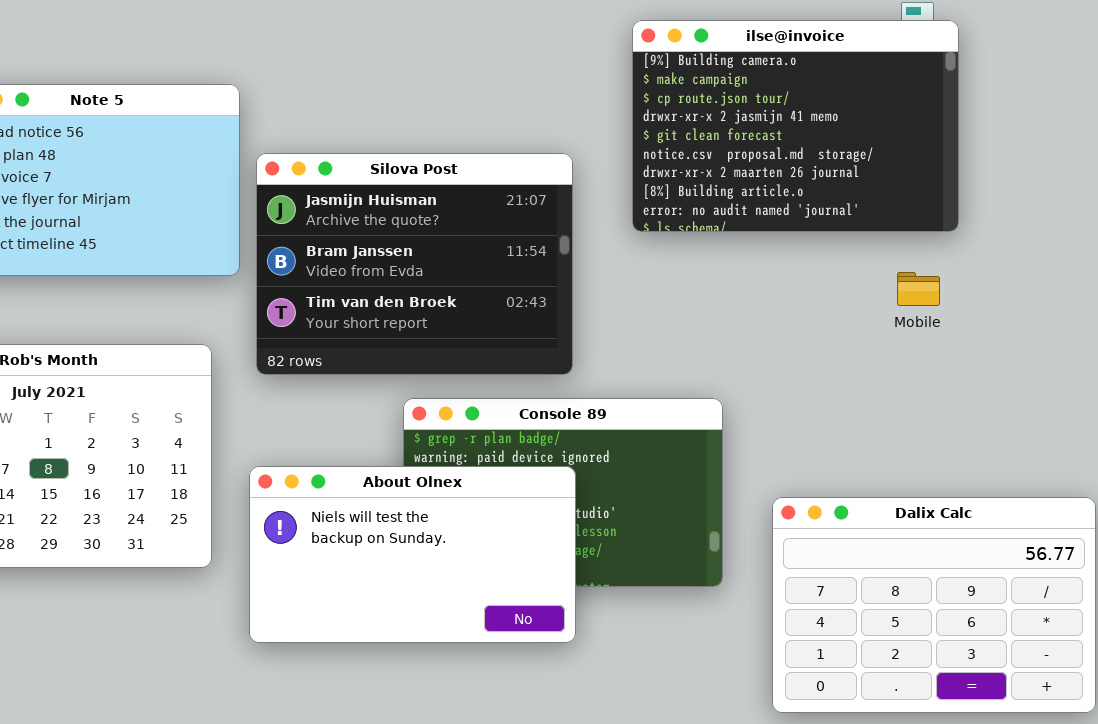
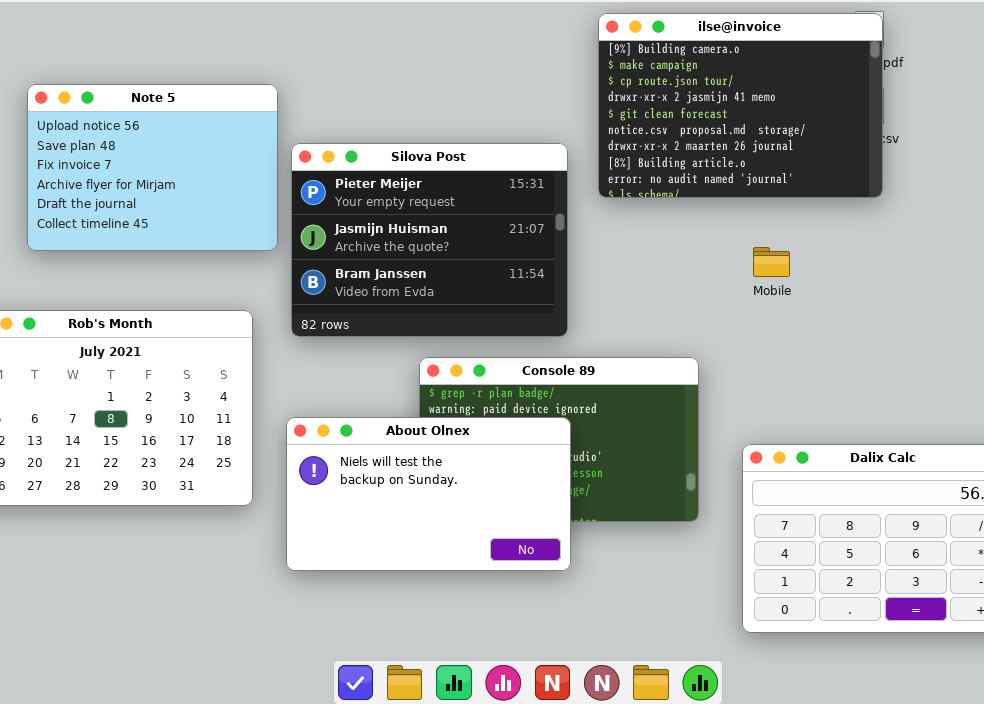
ilse@invoice: [632,20,959,232] -> [598,13,883,198], moved
Silova Post: [256,153,573,375] -> [291,143,568,337], scrolled up 1 row
Mobile: [897,272,940,306] -> [753,247,790,277], moved

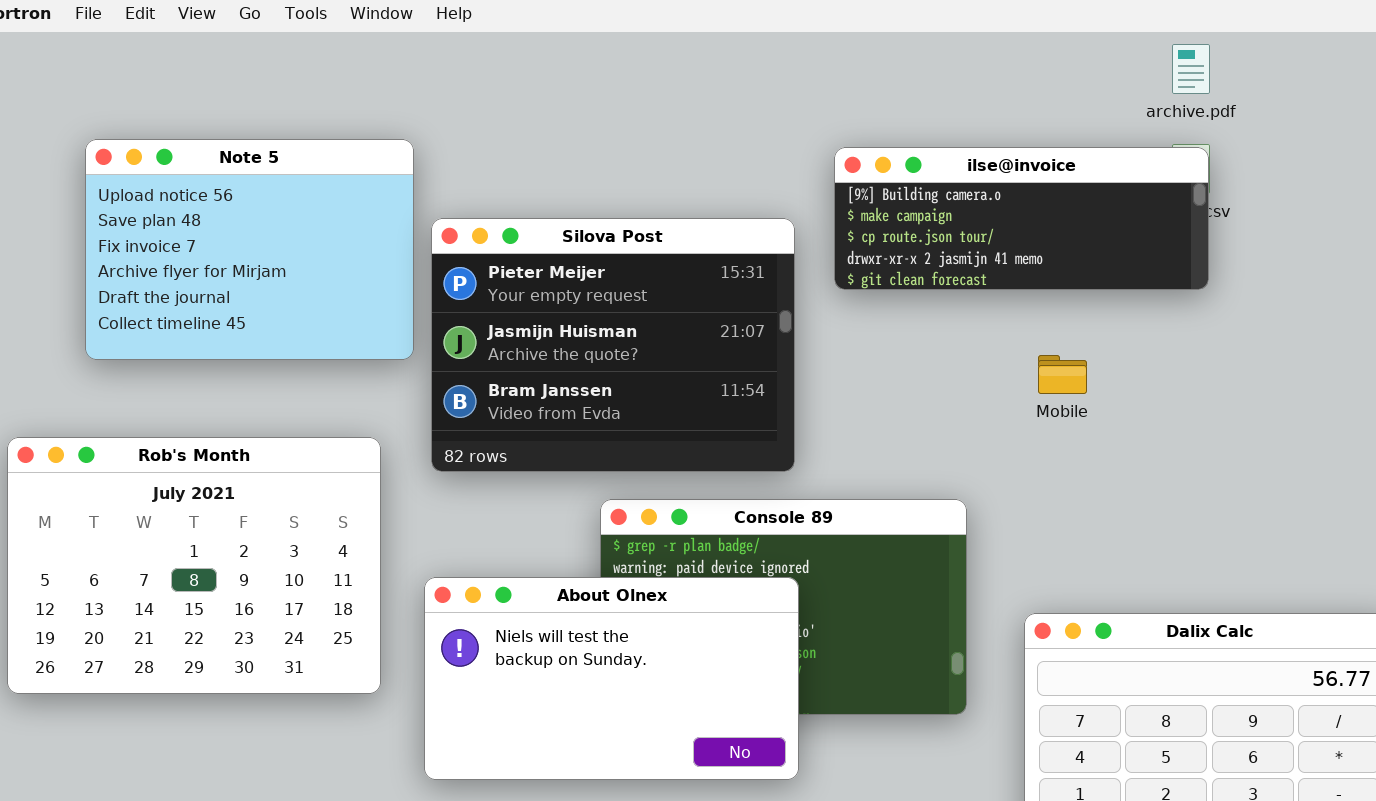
ilse@invoice: [598,13,883,198] -> [834,147,1209,290], resized

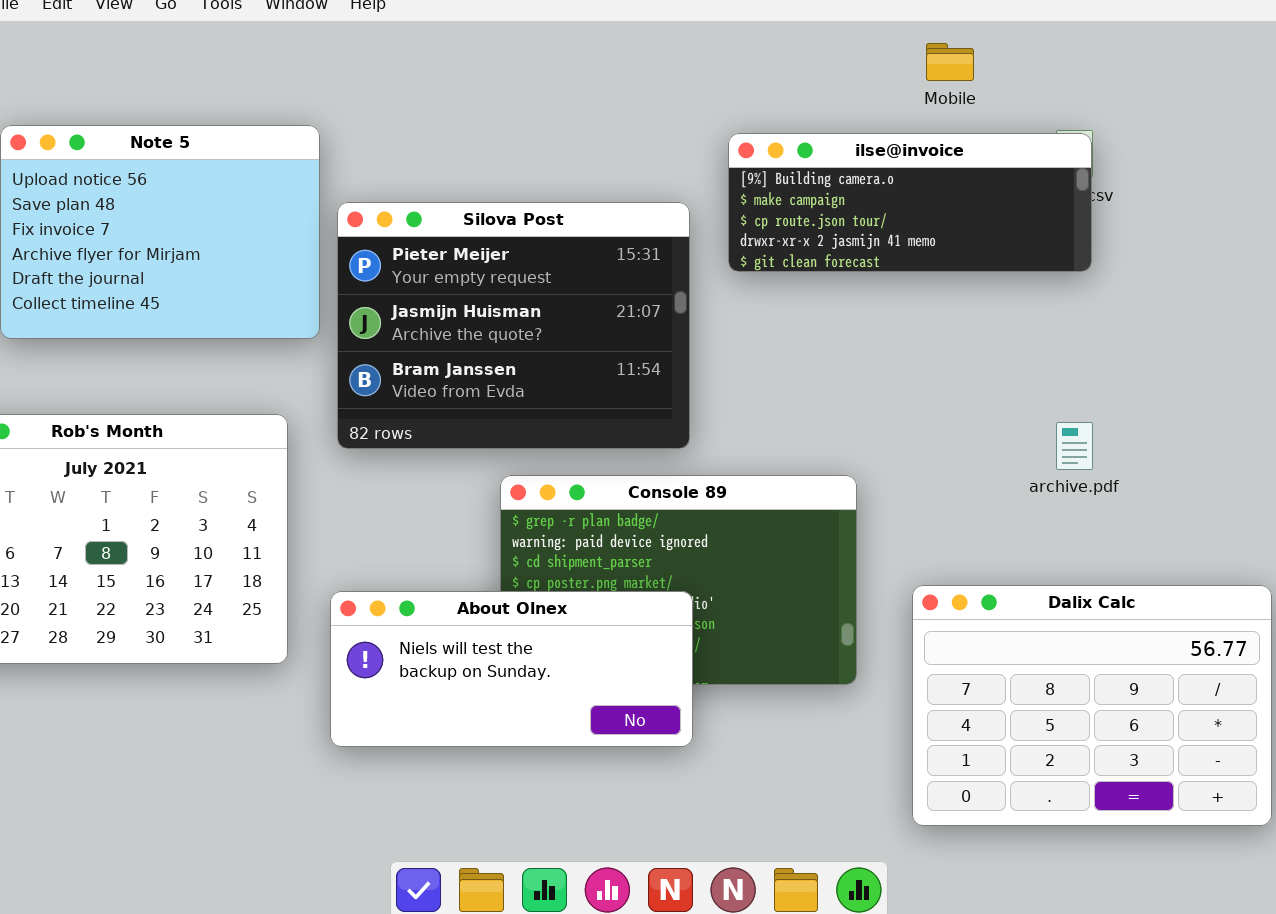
archive.pdf: [1172,44,1210,94] -> [1056,422,1093,470], moved
Mobile: [1038,355,1087,394] -> [926,43,974,81], moved
About Olnex: [424,577,799,780] -> [330,591,693,747], resized

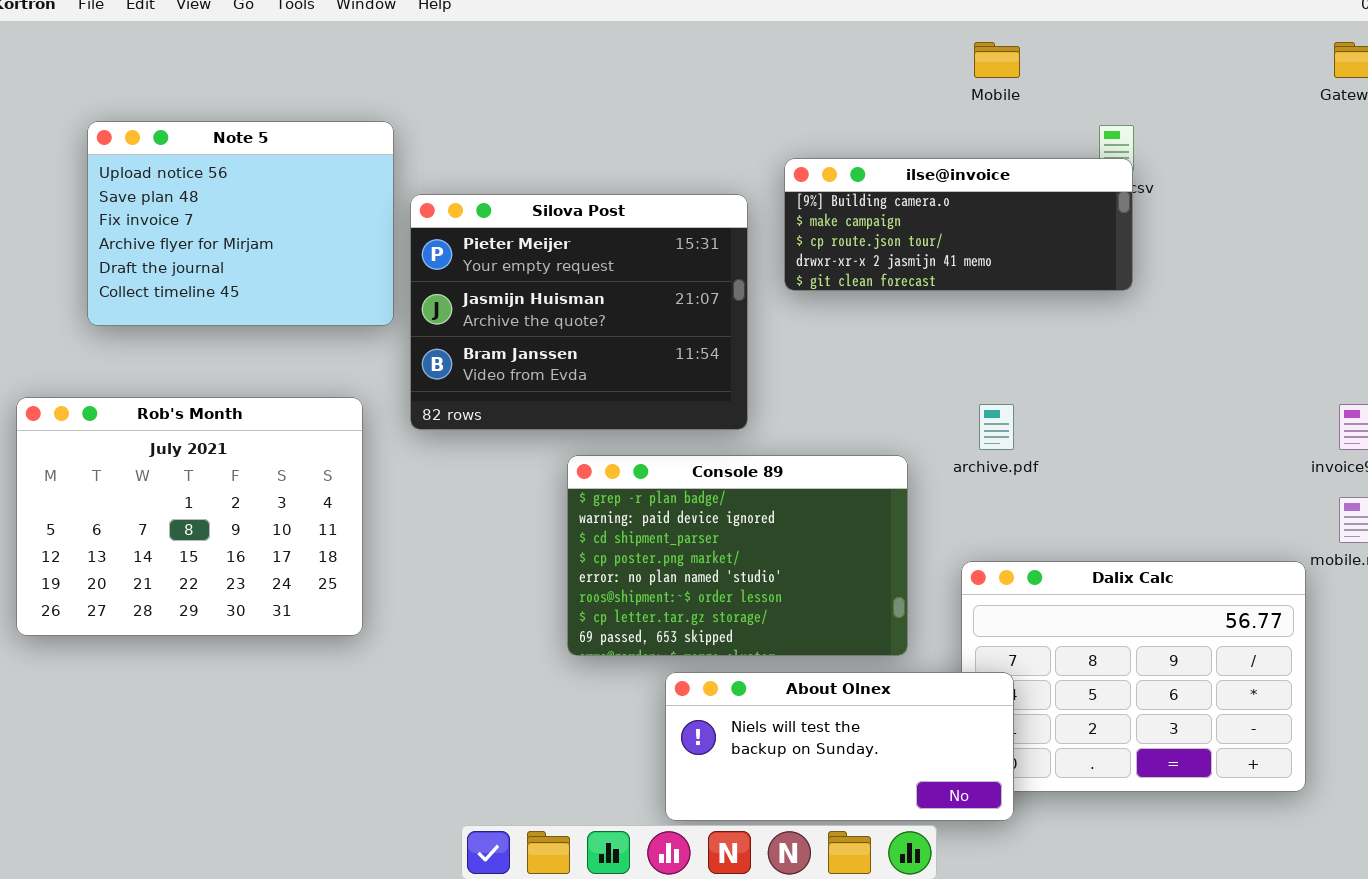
ilse@invoice: [728,133,1092,272] -> [784,158,1133,291], moved
archive.pdf: [1056,422,1093,470] -> [979,404,1014,450], moved
About Olnex: [330,591,693,747] -> [665,672,1014,821], moved

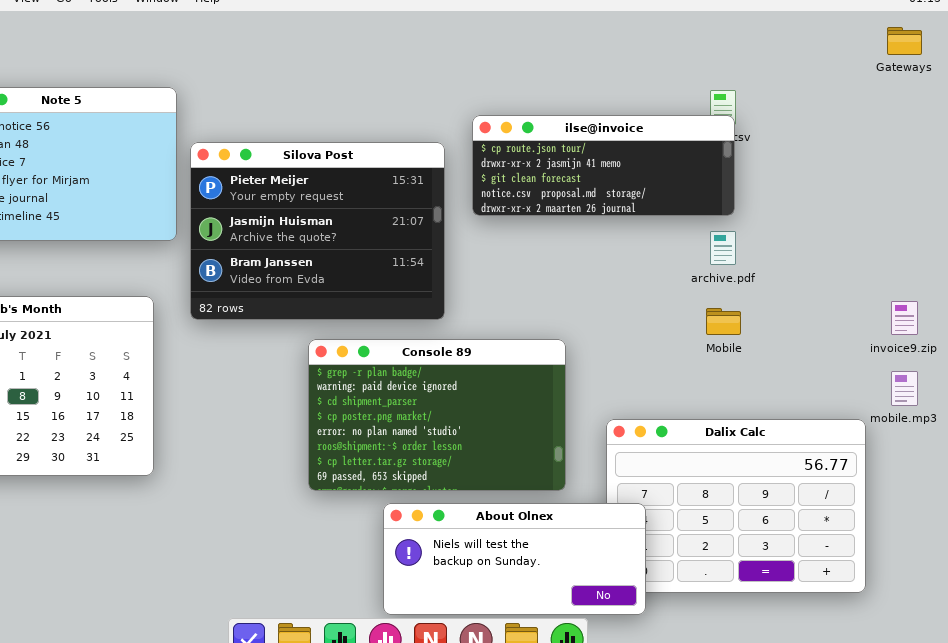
Mobile: [974,42,1020,78] -> [706,308,741,335], moved
ilse@invoice: [784,158,1133,291] -> [472,115,735,216], scrolled down 2 rows
archive.pdf: [979,404,1014,450] -> [710,231,736,265], moved

